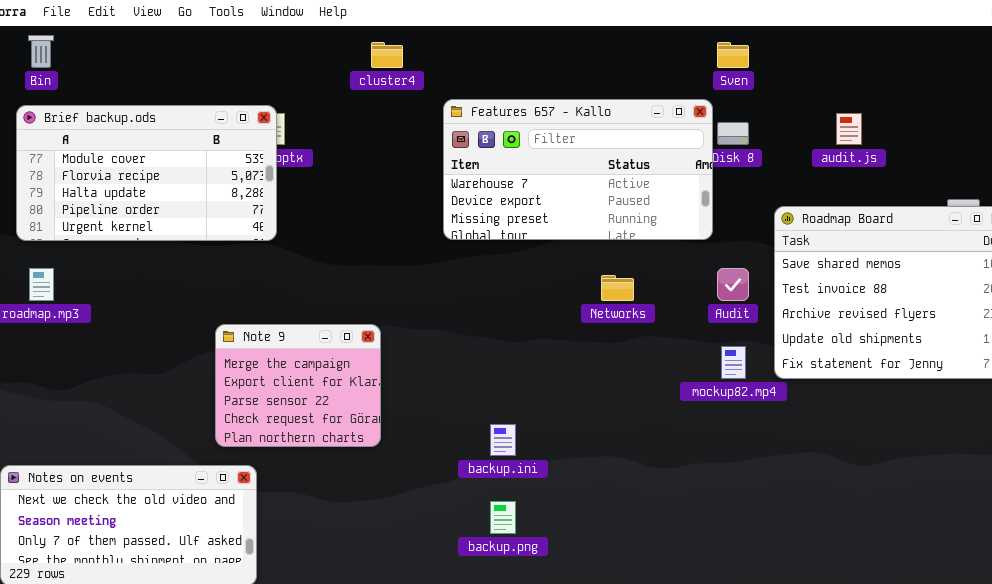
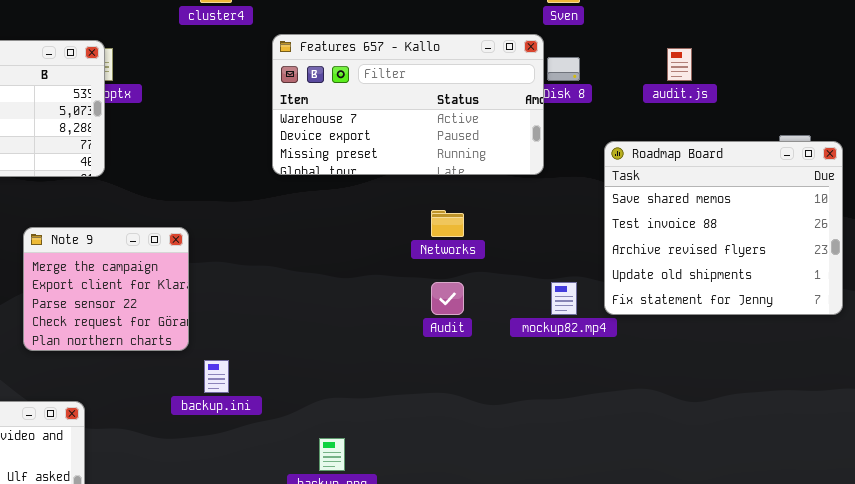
Audit: [717,268,749,301] -> [431,282,464,315], moved
Note 9: [215,324,381,447] -> [23,227,189,351], moved
backup.ini: [490,424,516,456] -> [204,360,229,393], moved

